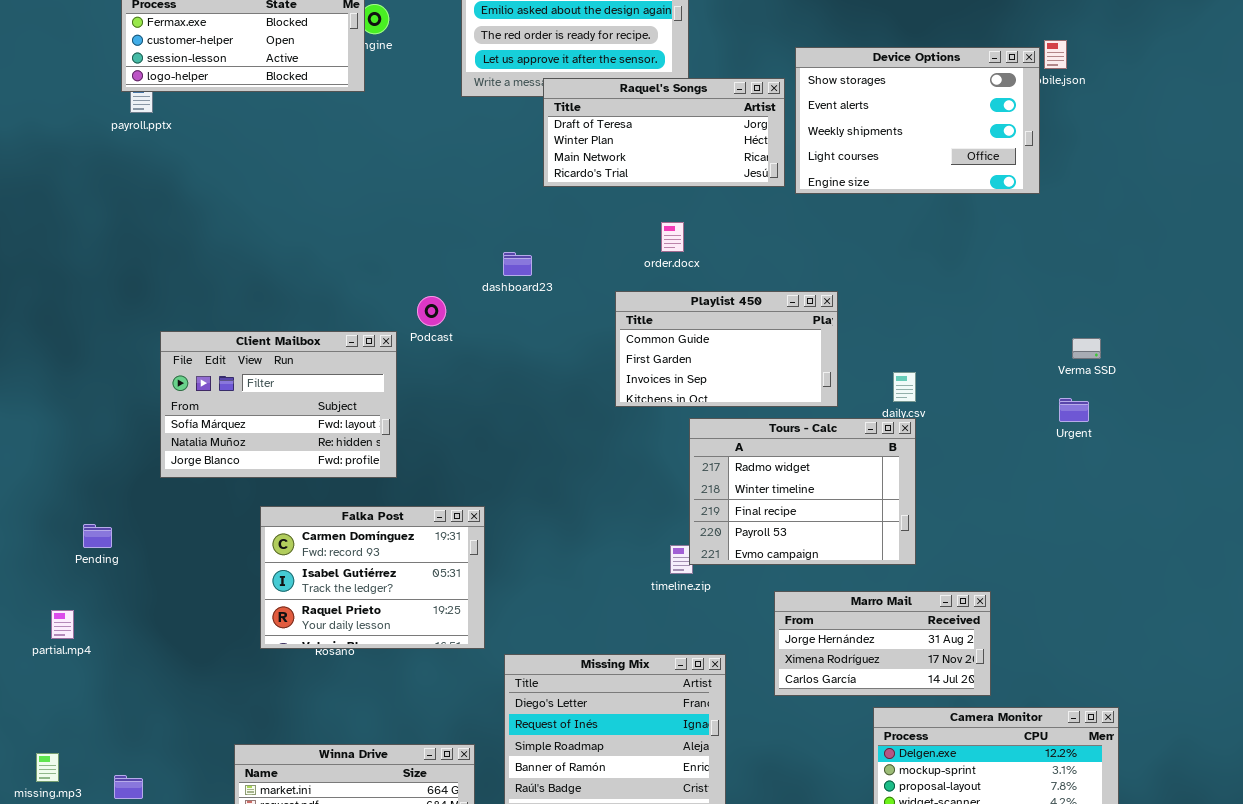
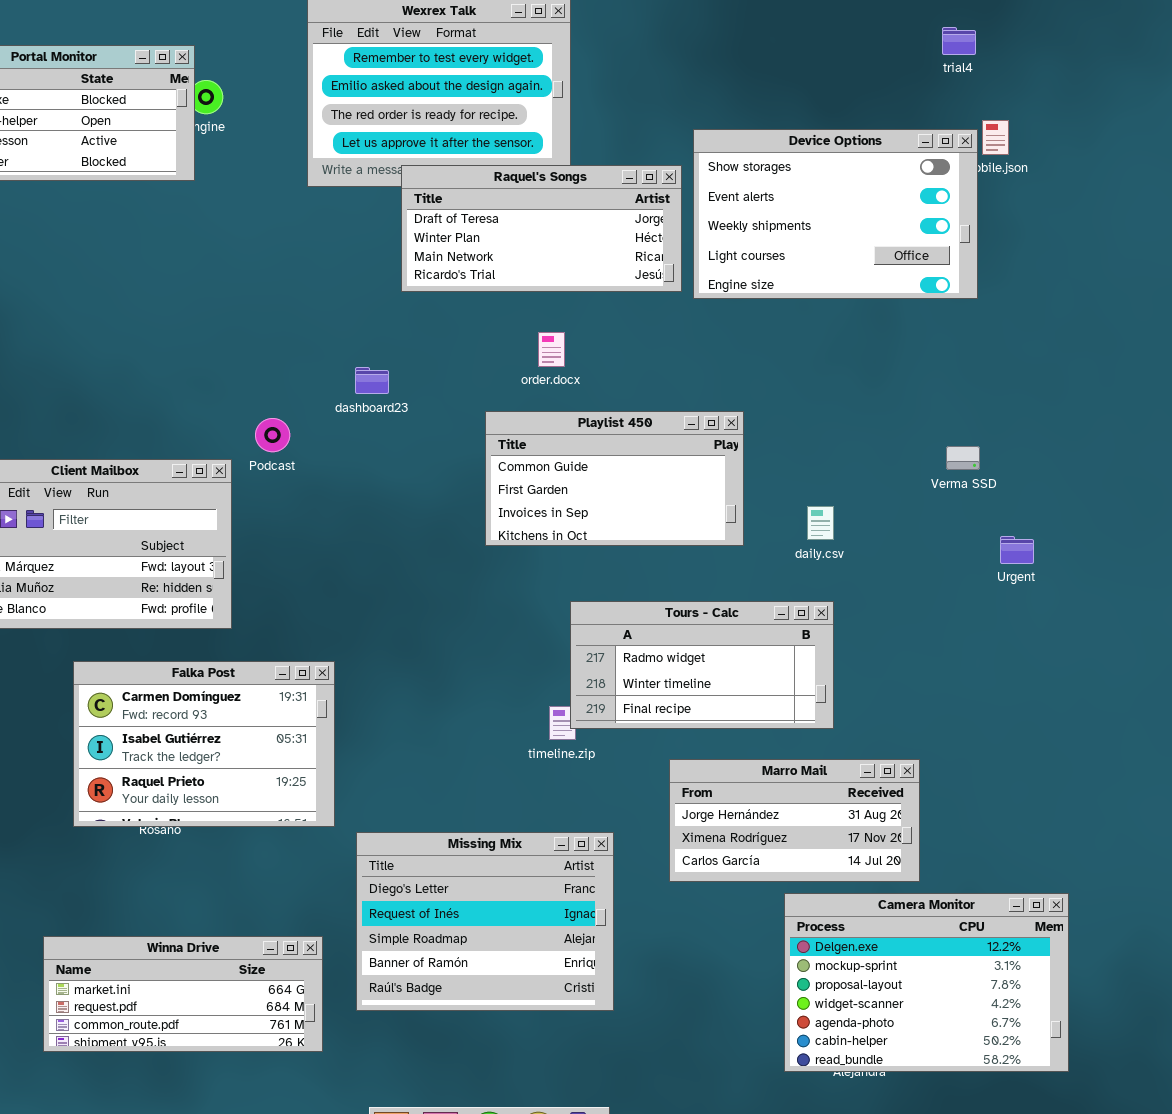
Verma SSD: [1072,338,1101,359] -> [946,446,980,470], moved
Tours - Calc: [689,418,916,565] -> [570,601,834,729], resized

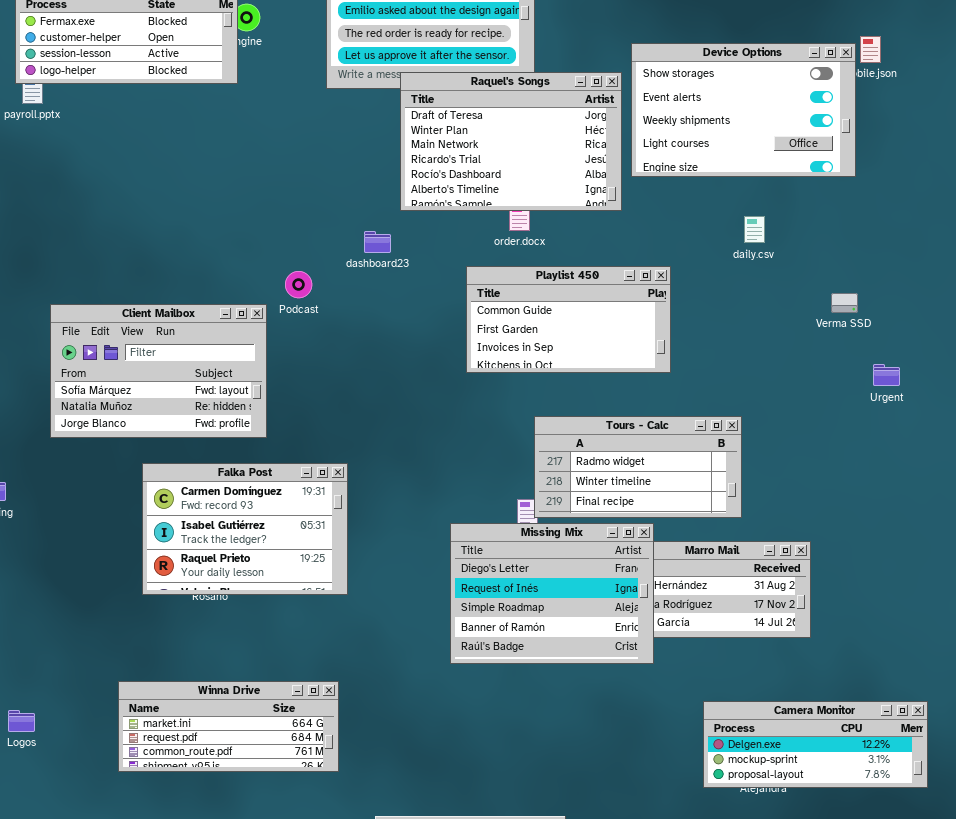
Raquel's Songs: [401,165,682,292] -> [400,72,622,211], resized
daily.csv: [807,506,834,540] -> [744,216,765,243], moved
Missing Mix: [356,832,614,1011] -> [450,523,654,664], moved
Camera Monitor: [784,893,1069,1072] -> [703,701,928,788], resized

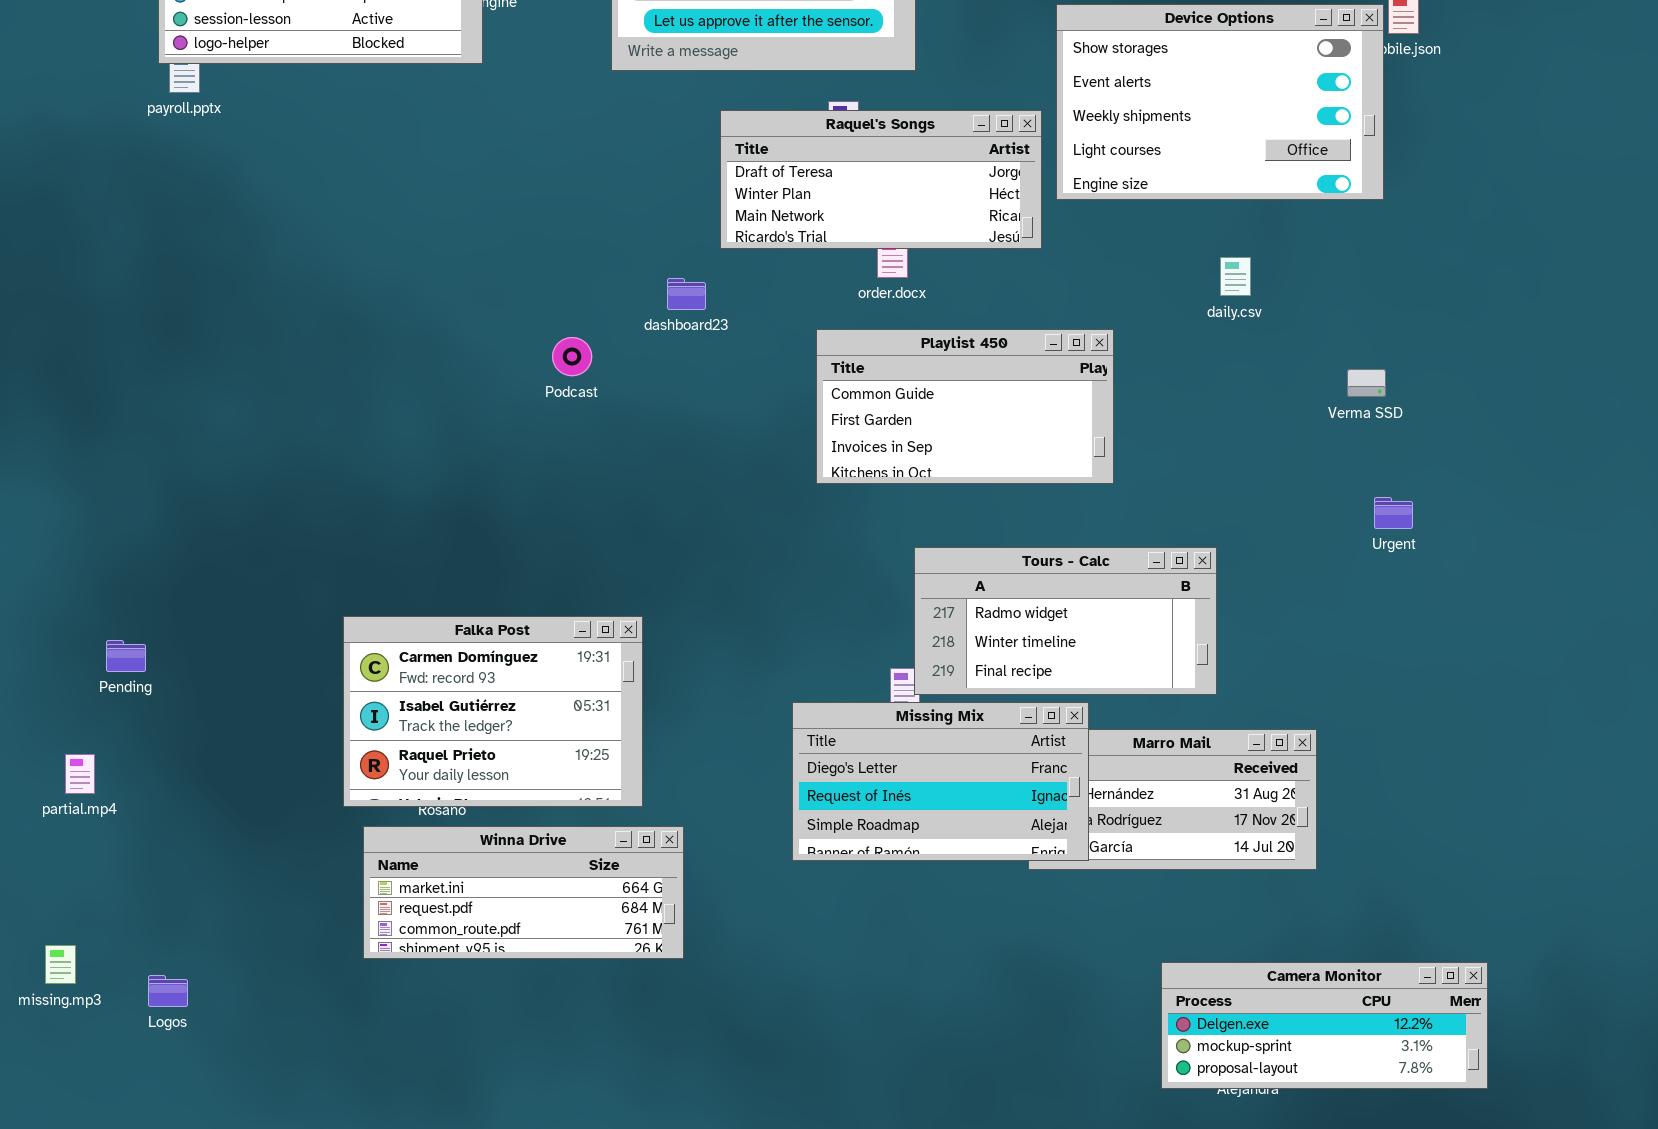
Raquel's Songs: [400,72,622,211] -> [720,110,1042,249], resized
Client Mailbox: [50,304,267,438] -> none, closed
Urgent: [873,364,900,386] -> [1374,497,1413,529], moved
Missing Mix: [450,523,654,664] -> [792,702,1089,861], resized
Winna Drive: [118,681,339,772] -> [363,826,684,959], moved

